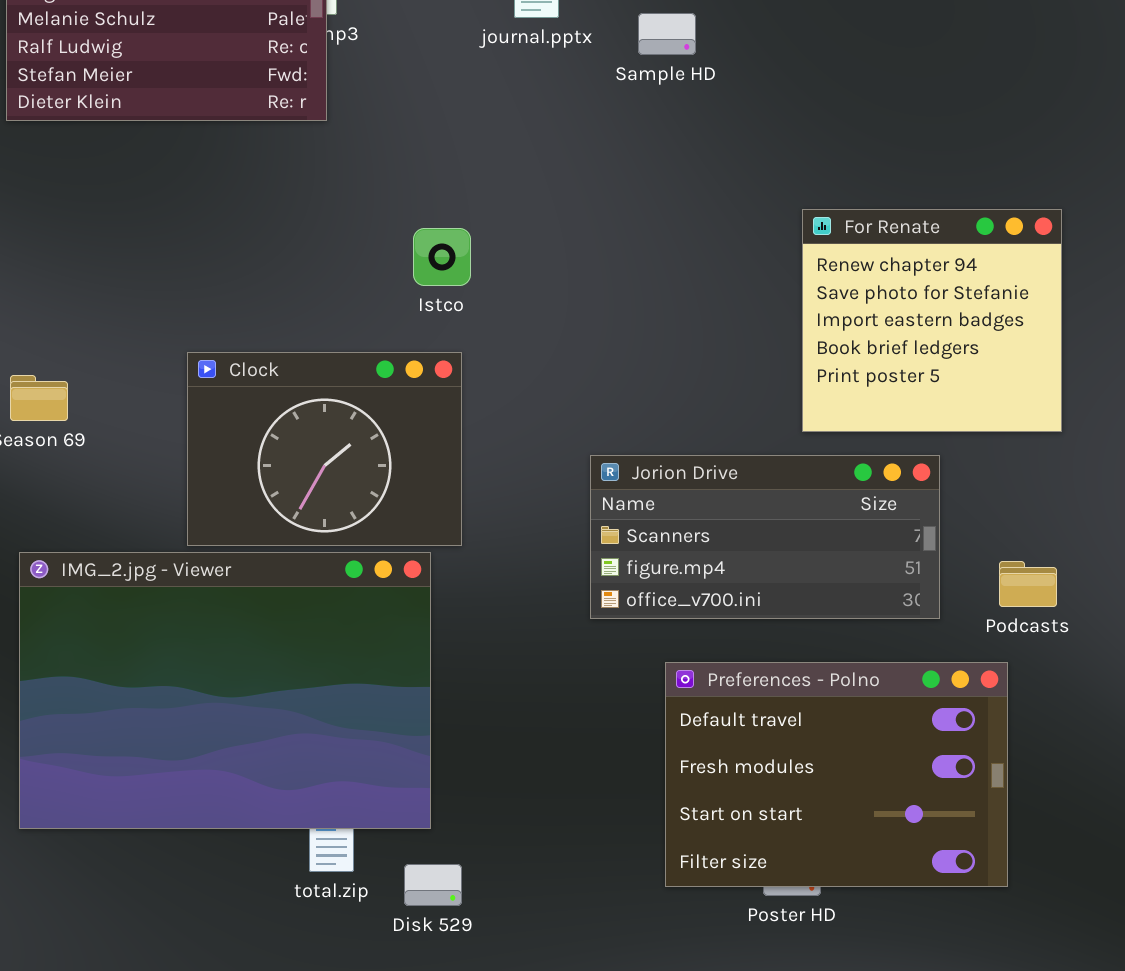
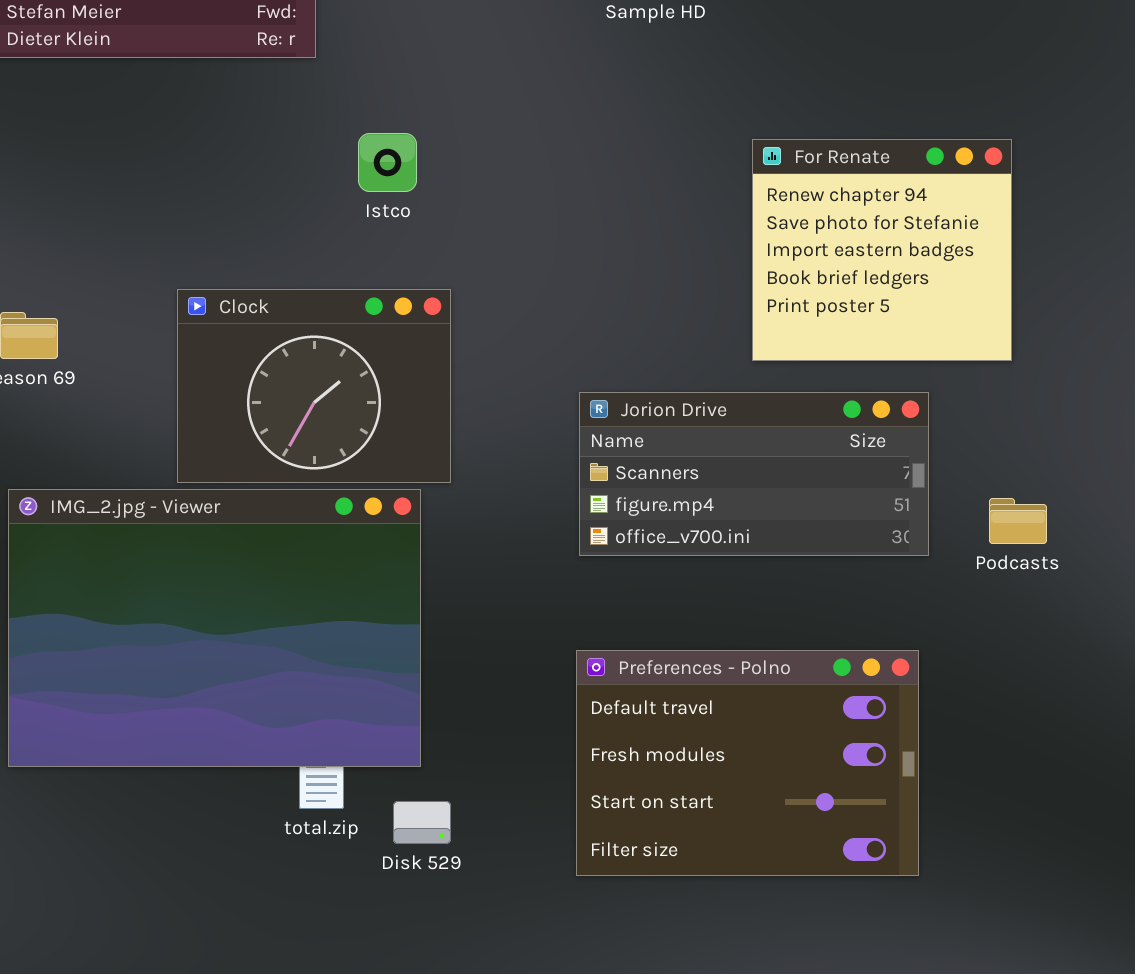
For Renate: [802,209,1062,432] -> [752,139,1012,361], moved
Istco: [413,228,471,286] -> [358,133,417,192], moved
Preferences - Polno: [665,662,1008,887] -> [576,650,919,876], moved

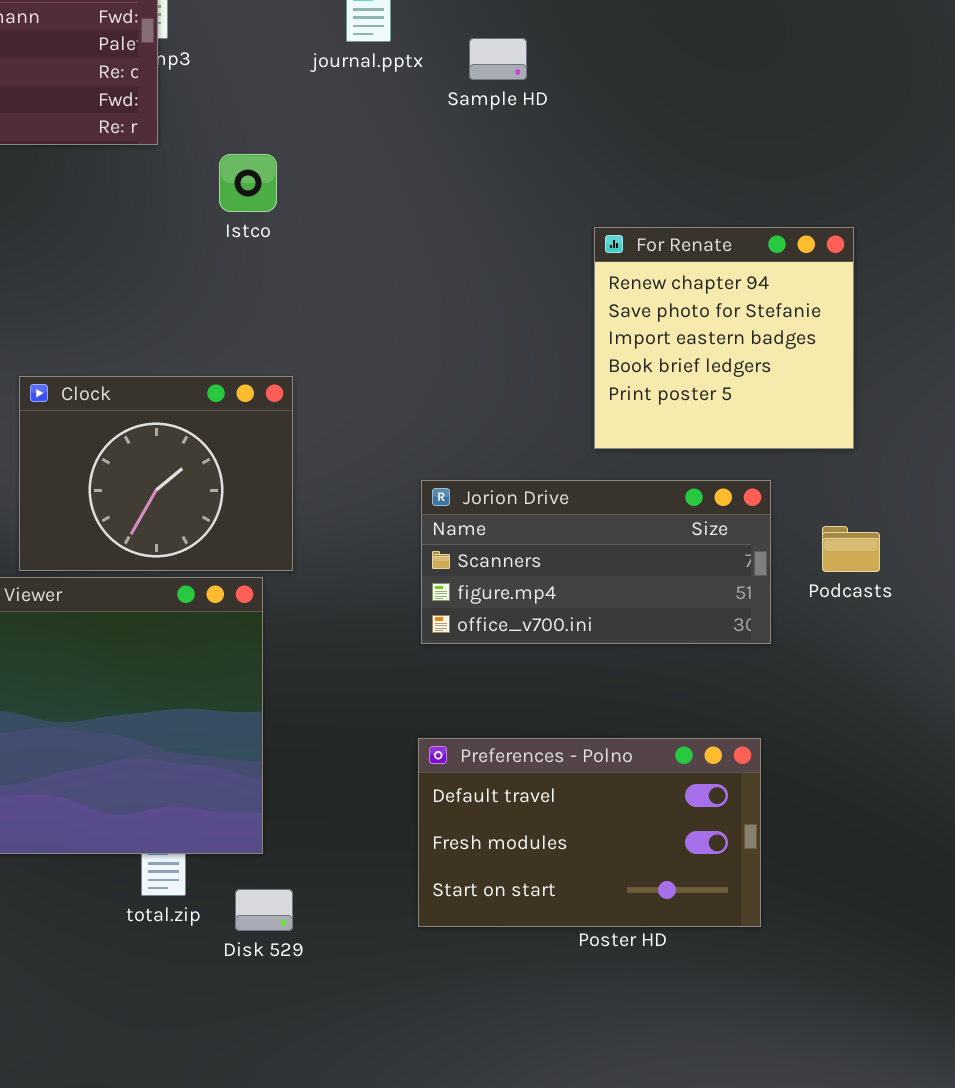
Istco: [358,133,417,192] -> [219,154,277,212], moved
Podcasts: [989,498,1047,544] -> [822,526,880,572], moved
Preferences - Polno: [576,650,919,876] -> [418,738,761,927], resized

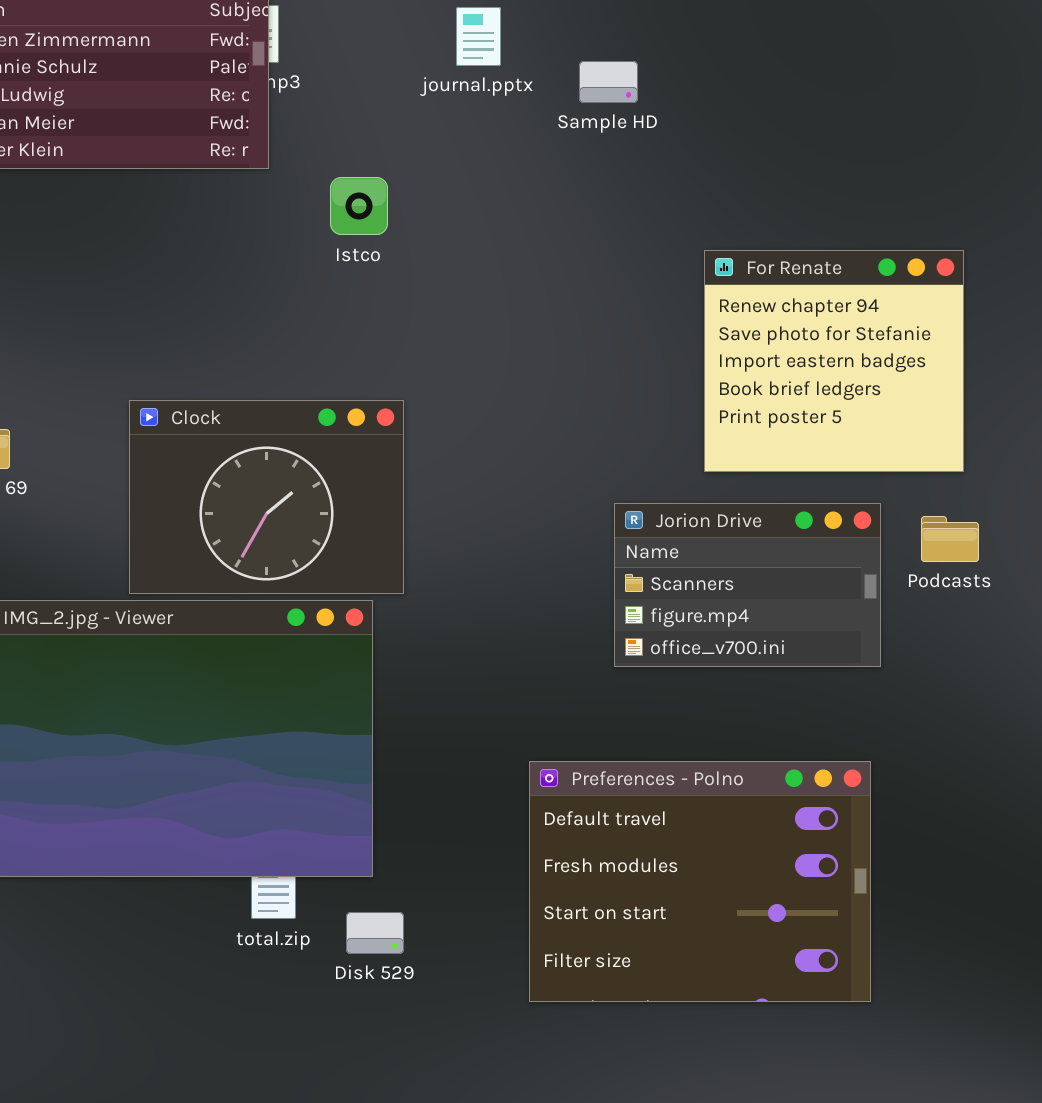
Jorion Drive: [421,480,771,644] -> [614,503,881,667], resized
Podcasts: [822,526,880,572] -> [921,516,979,562], moved
Preferences - Polno: [418,738,761,927] -> [529,761,871,1002], resized

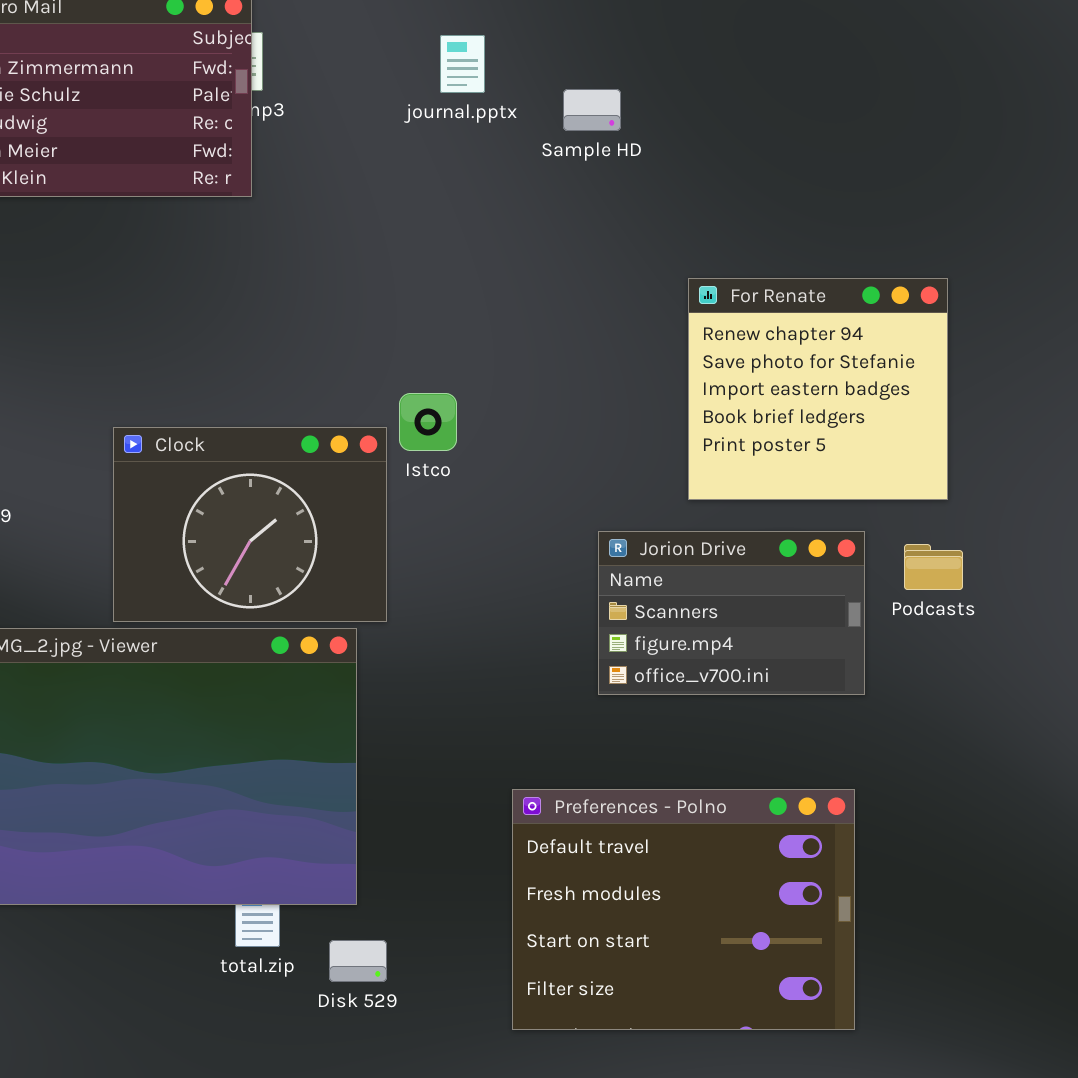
Istco: [330,177,388,235] -> [399,393,457,451], moved

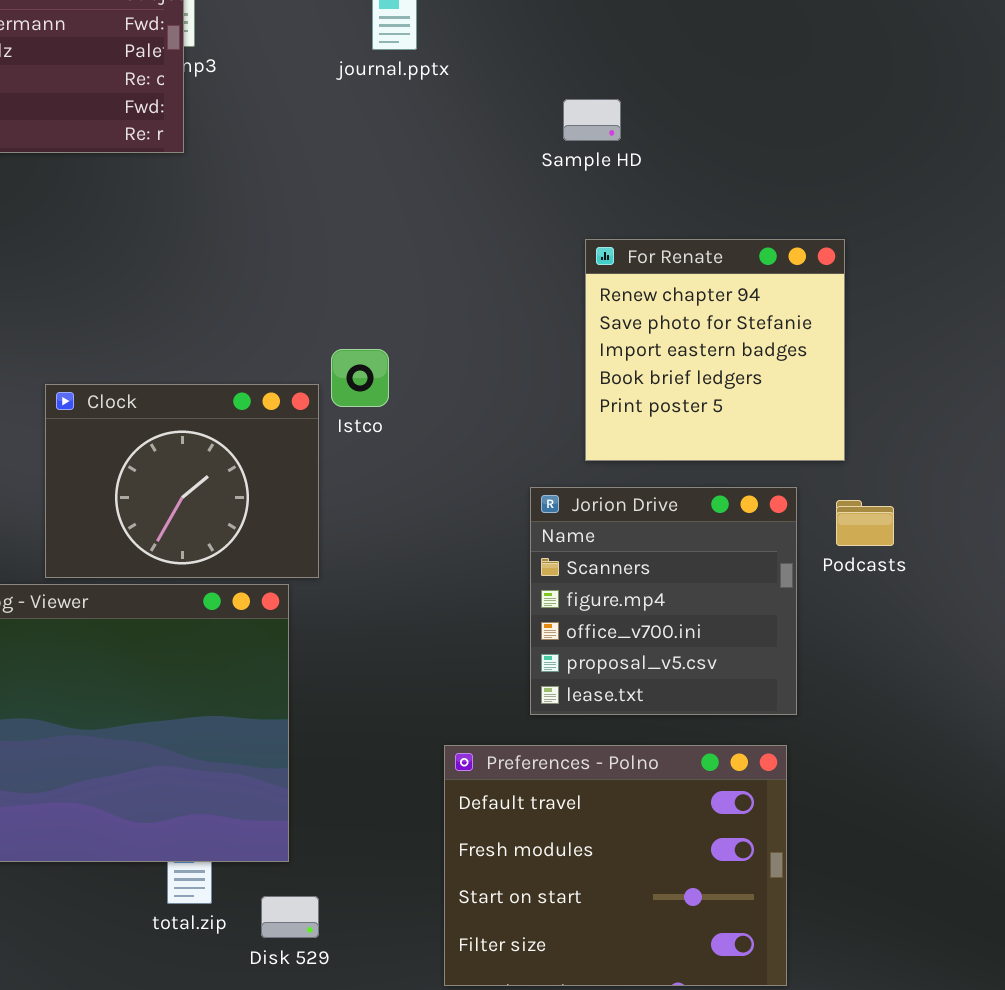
Sample HD: [563,89,621,131] -> [563,99,621,141], moved
For Renate: [688,278,948,500] -> [585,239,845,461], moved
Jorion Drive: [598,531,865,695] -> [530,487,797,715], resized

